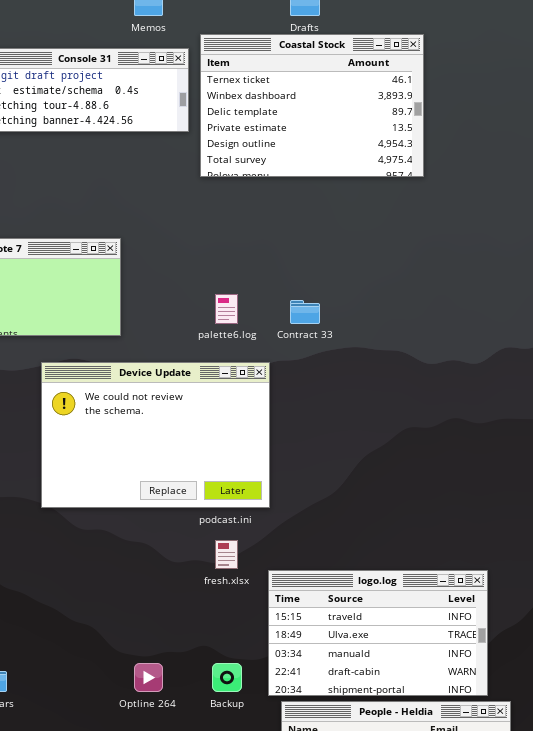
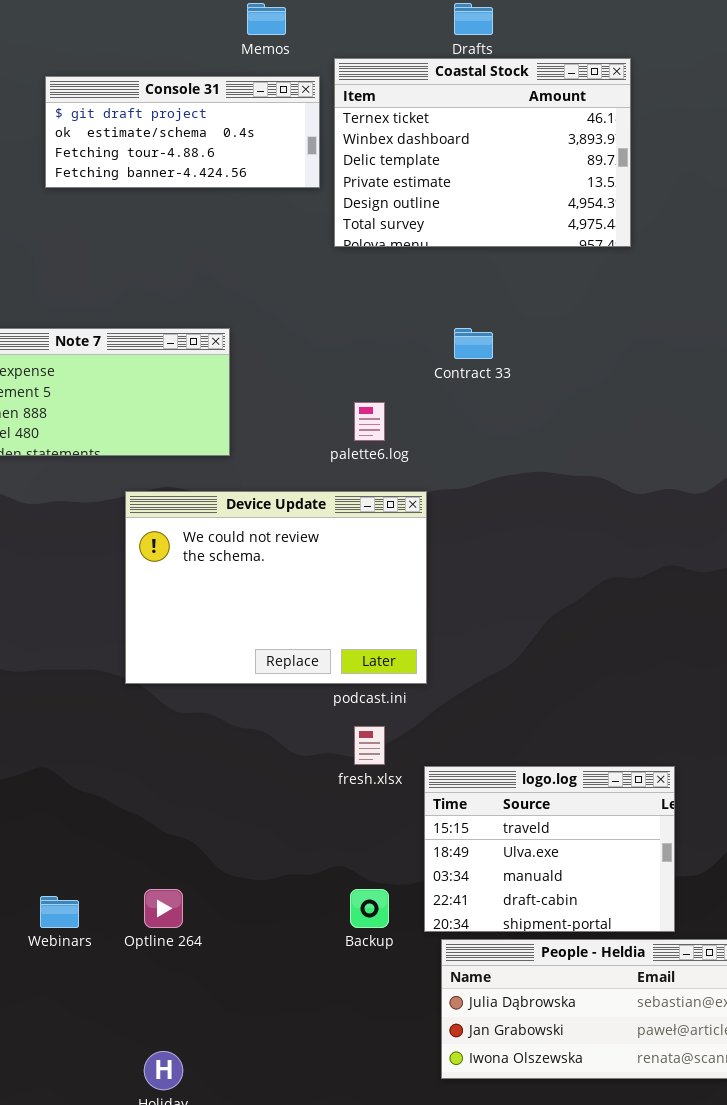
Contract 33: [290,300,320,324] -> [454,328,493,359], moved
logo.log: [268,570,488,696] -> [424,766,675,932], resized
Optline 264: [134,663,163,692] -> [144,889,183,928], moved

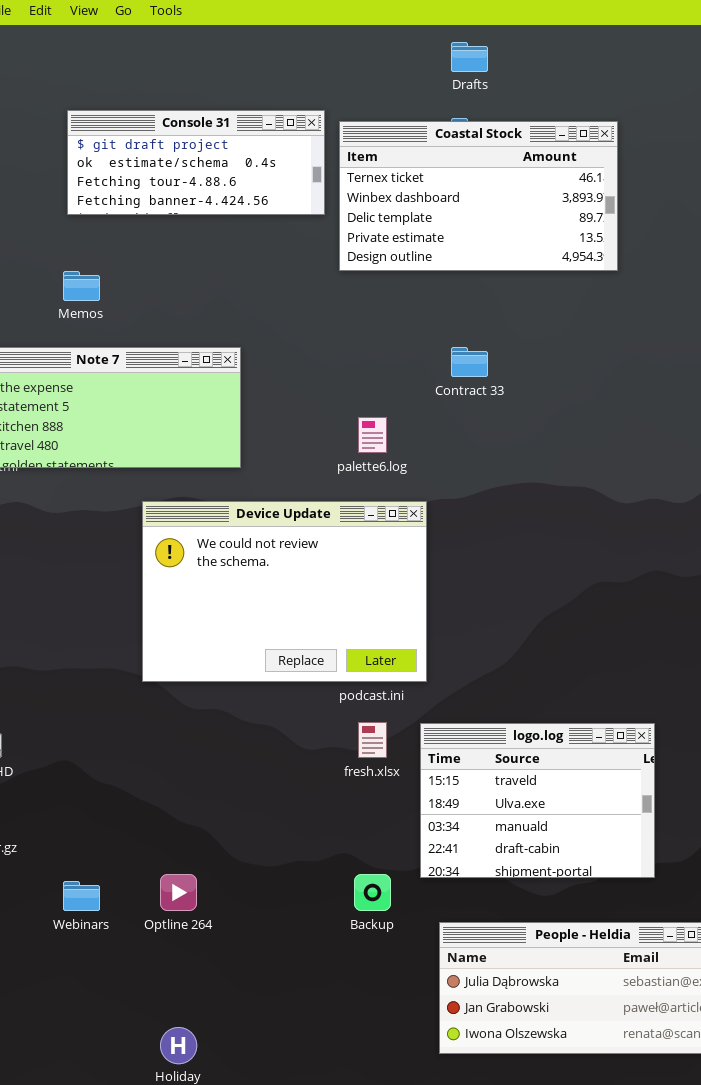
Memos: [247,3,286,35] -> [63,271,100,301], moved
Coastal Stock: [334,58,631,247] -> [339,121,618,271], resized
logo.log: [424,766,675,932] -> [420,723,655,878], moved

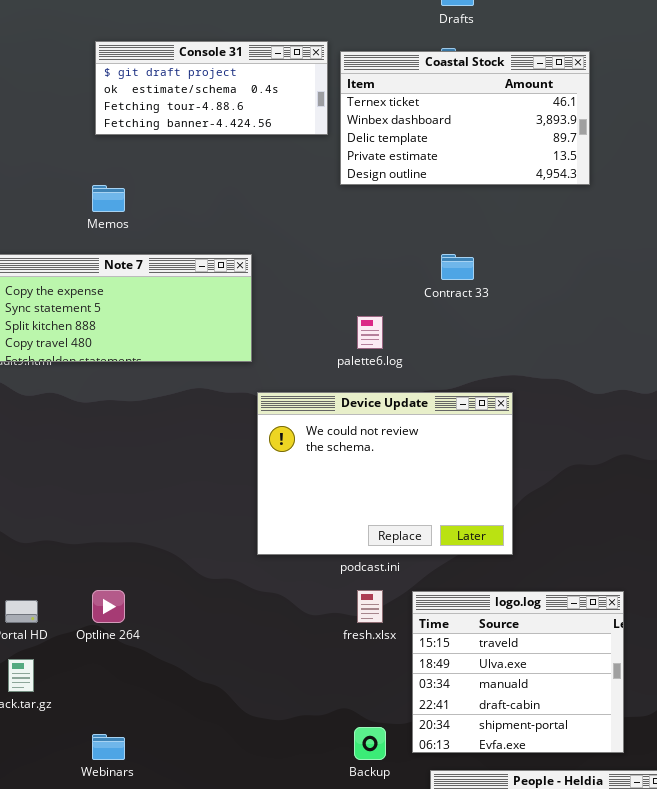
Device Update: [142,501,427,682] -> [257,392,513,555], moved
logo.log: [420,723,655,878] -> [412,591,624,753], resized
Optline 264: [160,874,197,911] -> [92,590,125,623], moved

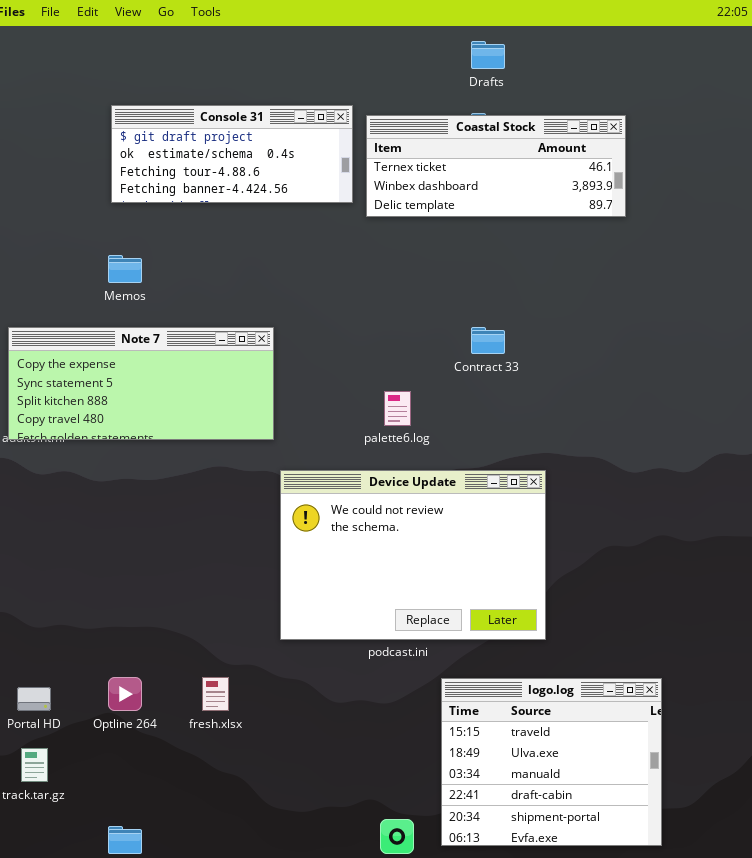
Coastal Stock: [340,51,590,185] -> [366,115,626,217], resized
fresh.xlsx: [357,590,383,623] -> [202,677,229,711], moved

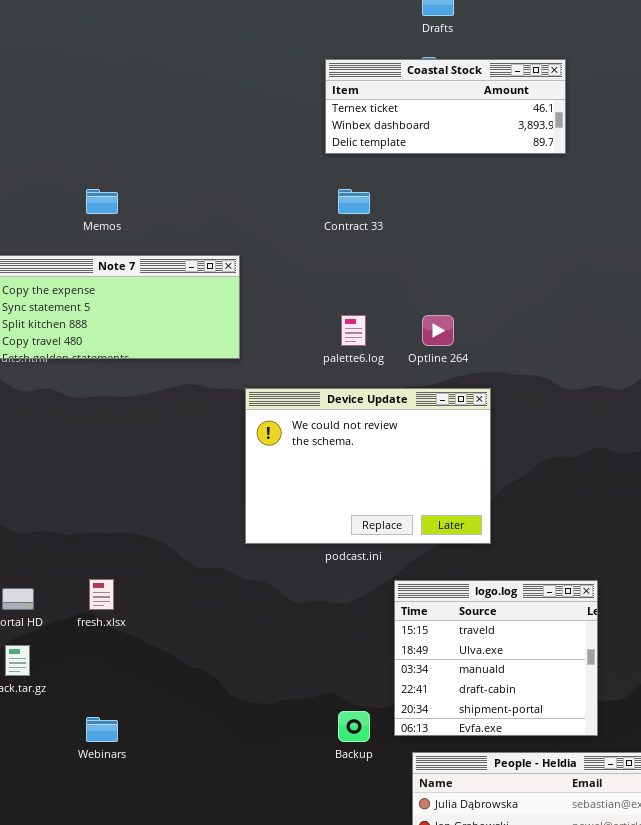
Console 31: [111,105,353,203] -> none, closed
Contract 33: [471,327,505,354] -> [338,189,370,214], moved
Optline 264: [108,677,142,711] -> [422,315,454,346], moved
fresh.xlsx: [202,677,229,711] -> [89,579,114,610], moved

